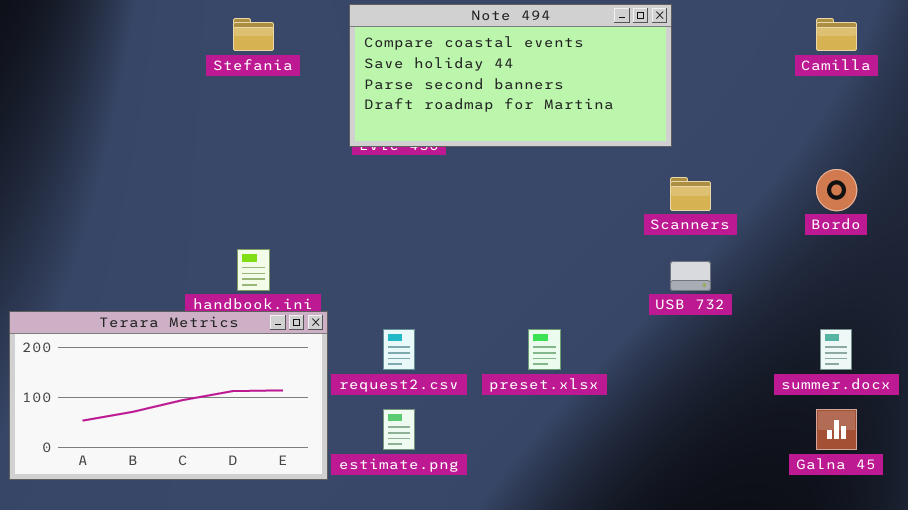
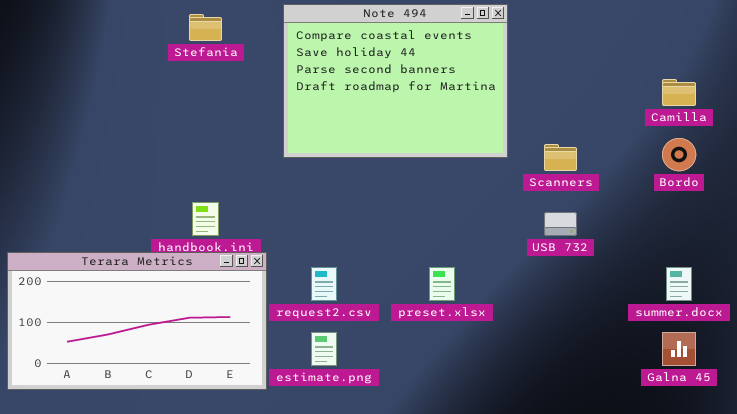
Note 494: [349,4,672,147] -> [283,4,508,158], resized
Camilla: [816,18,857,51] -> [662,79,696,106], moved

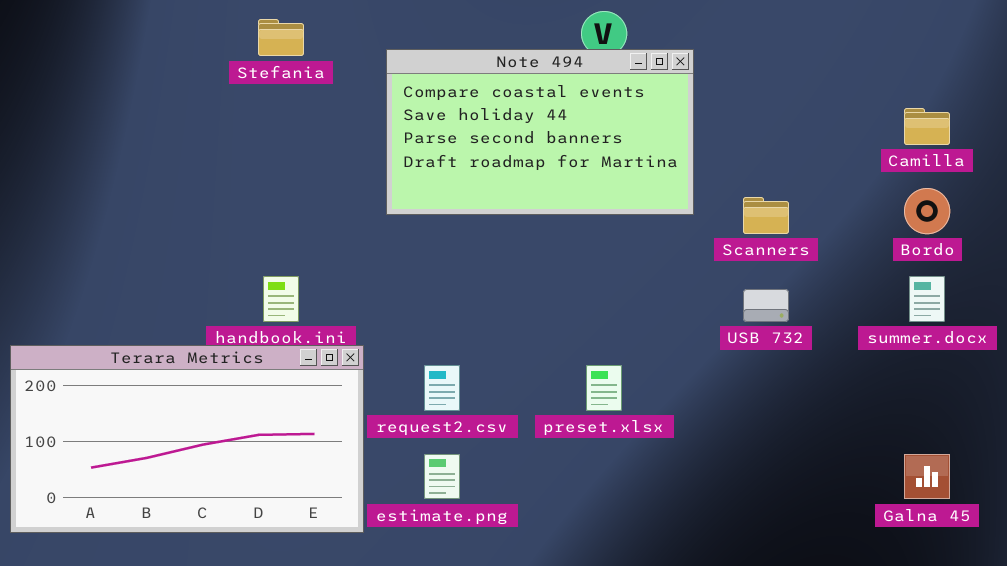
Note 494: [283,4,508,158] -> [386,49,694,215], resized
summer.docx: [666,267,692,301] -> [909,276,945,322], moved

